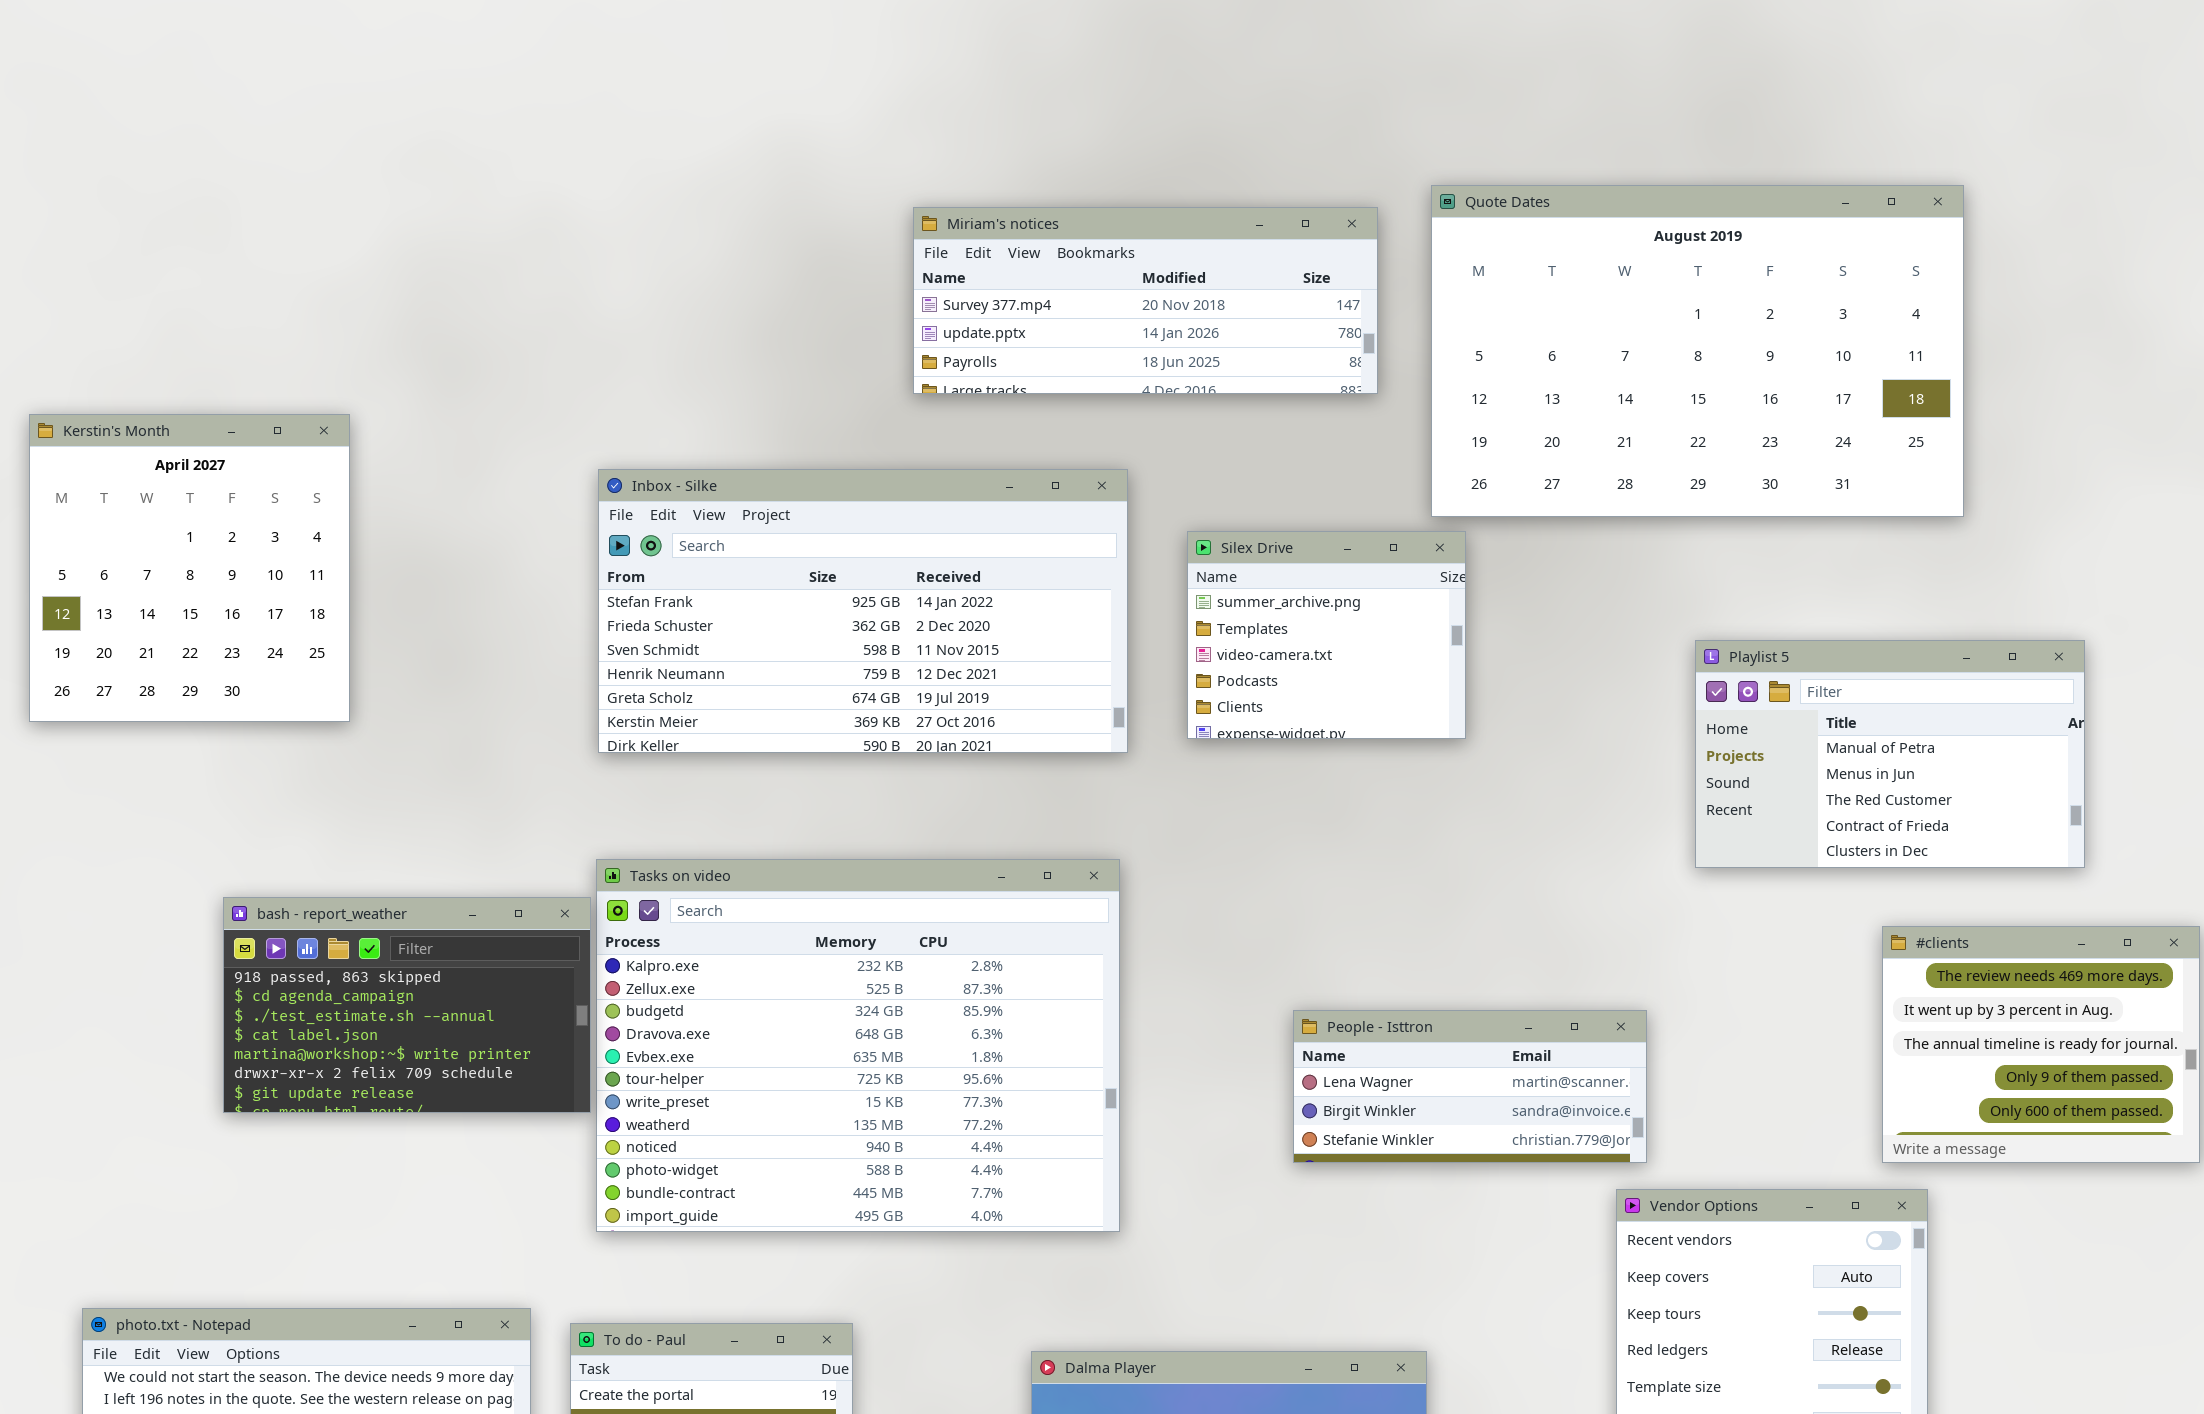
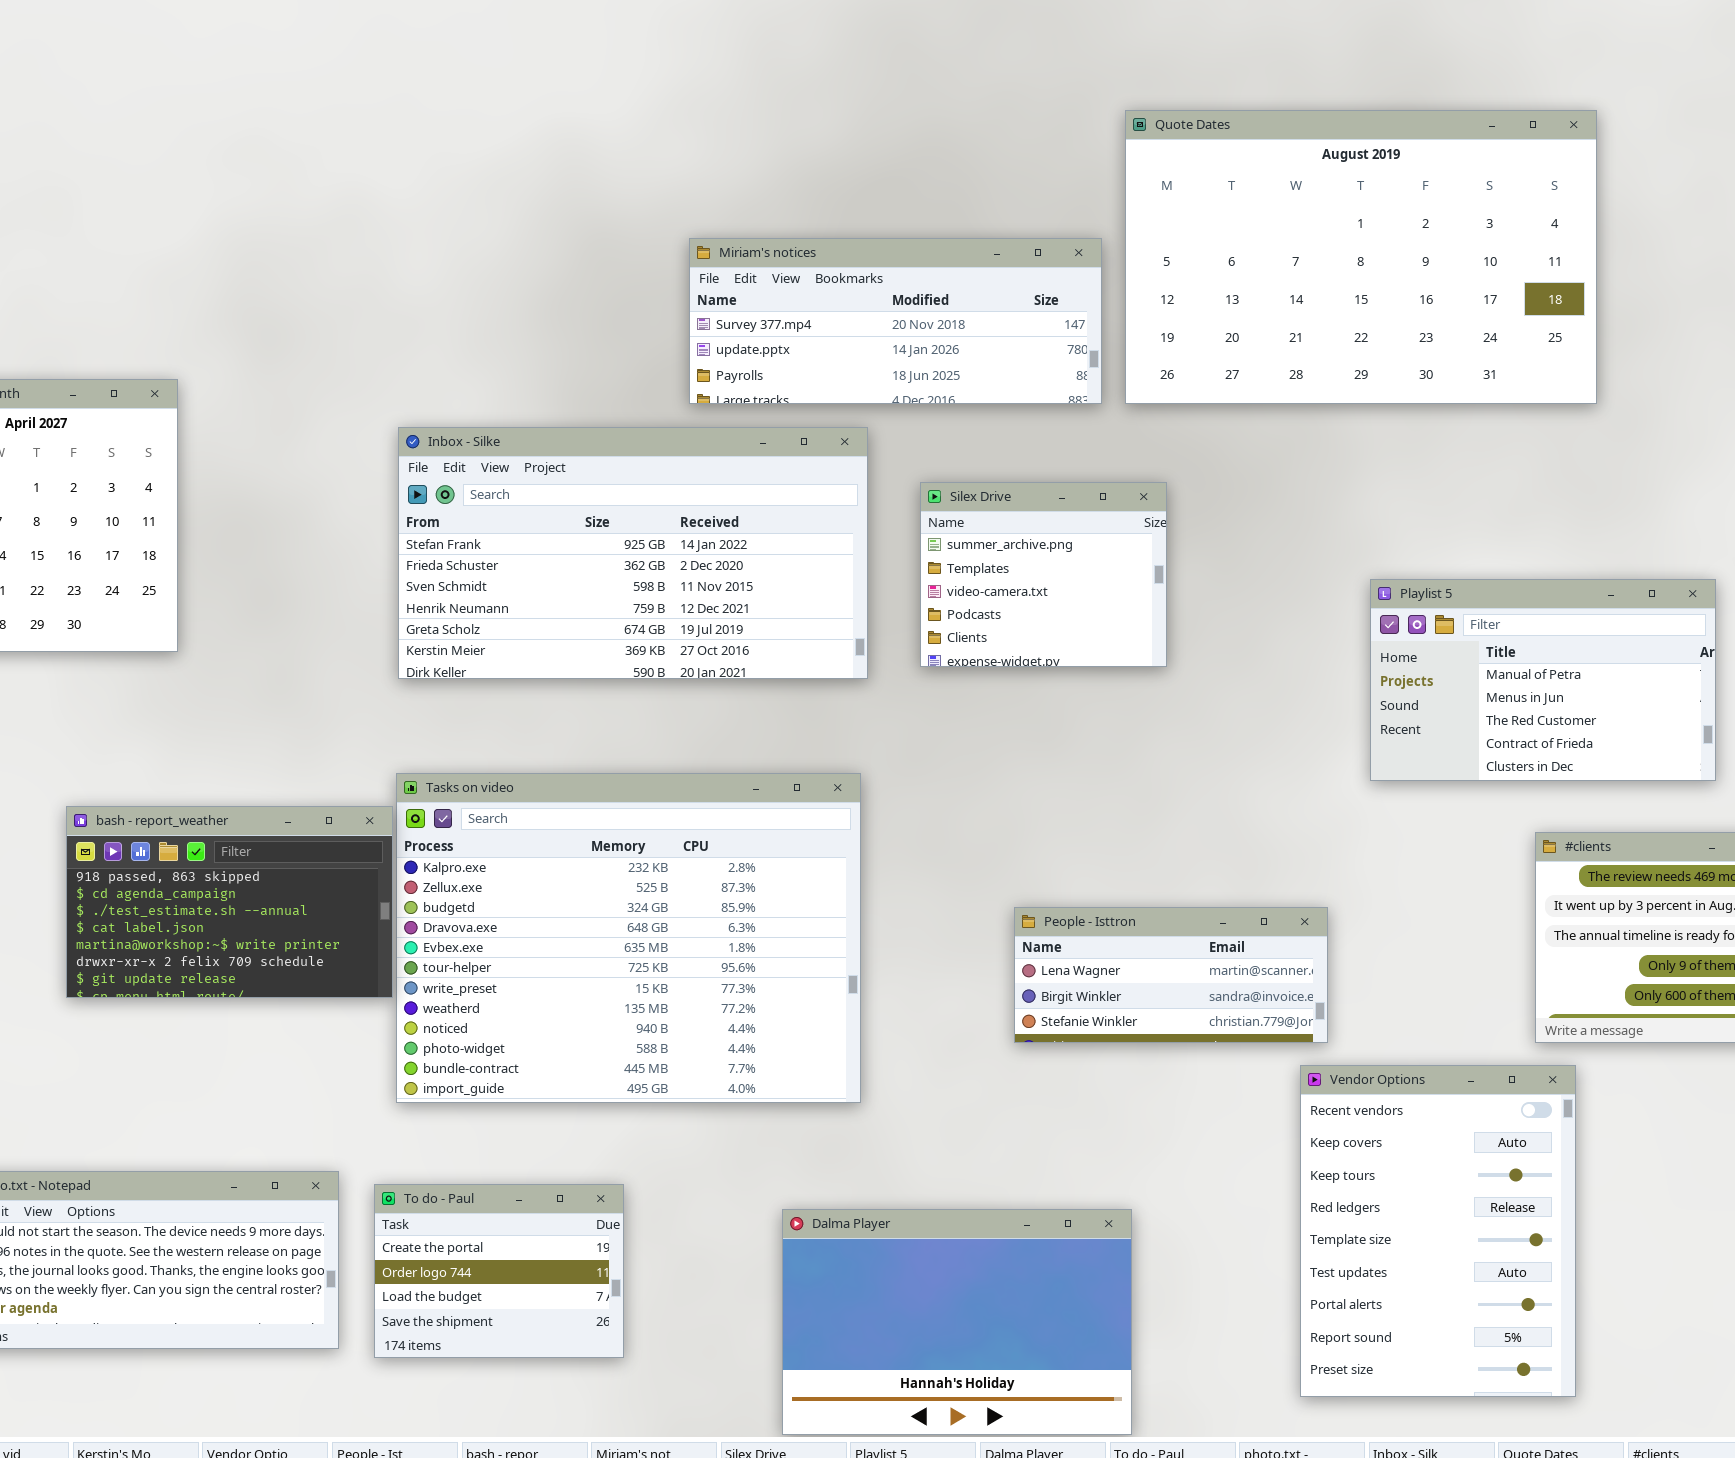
Quote Dates: [1431,185,1964,517] -> [1125,110,1597,404], moved
Miriam's notices: [913,207,1378,394] -> [689,238,1102,404], moved

